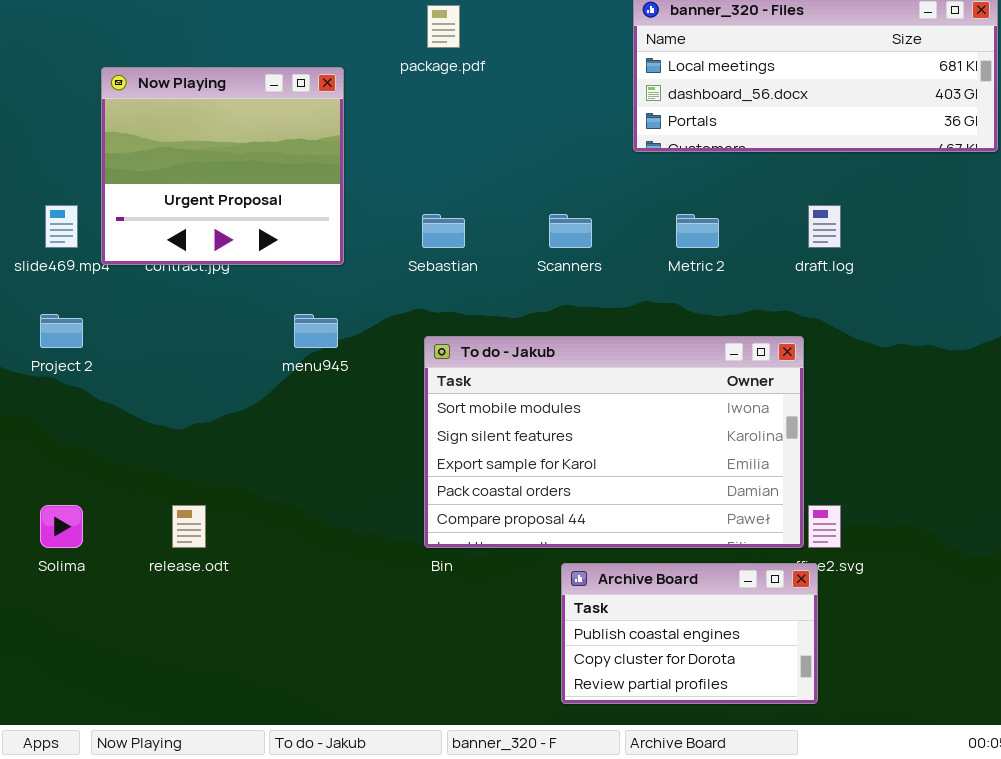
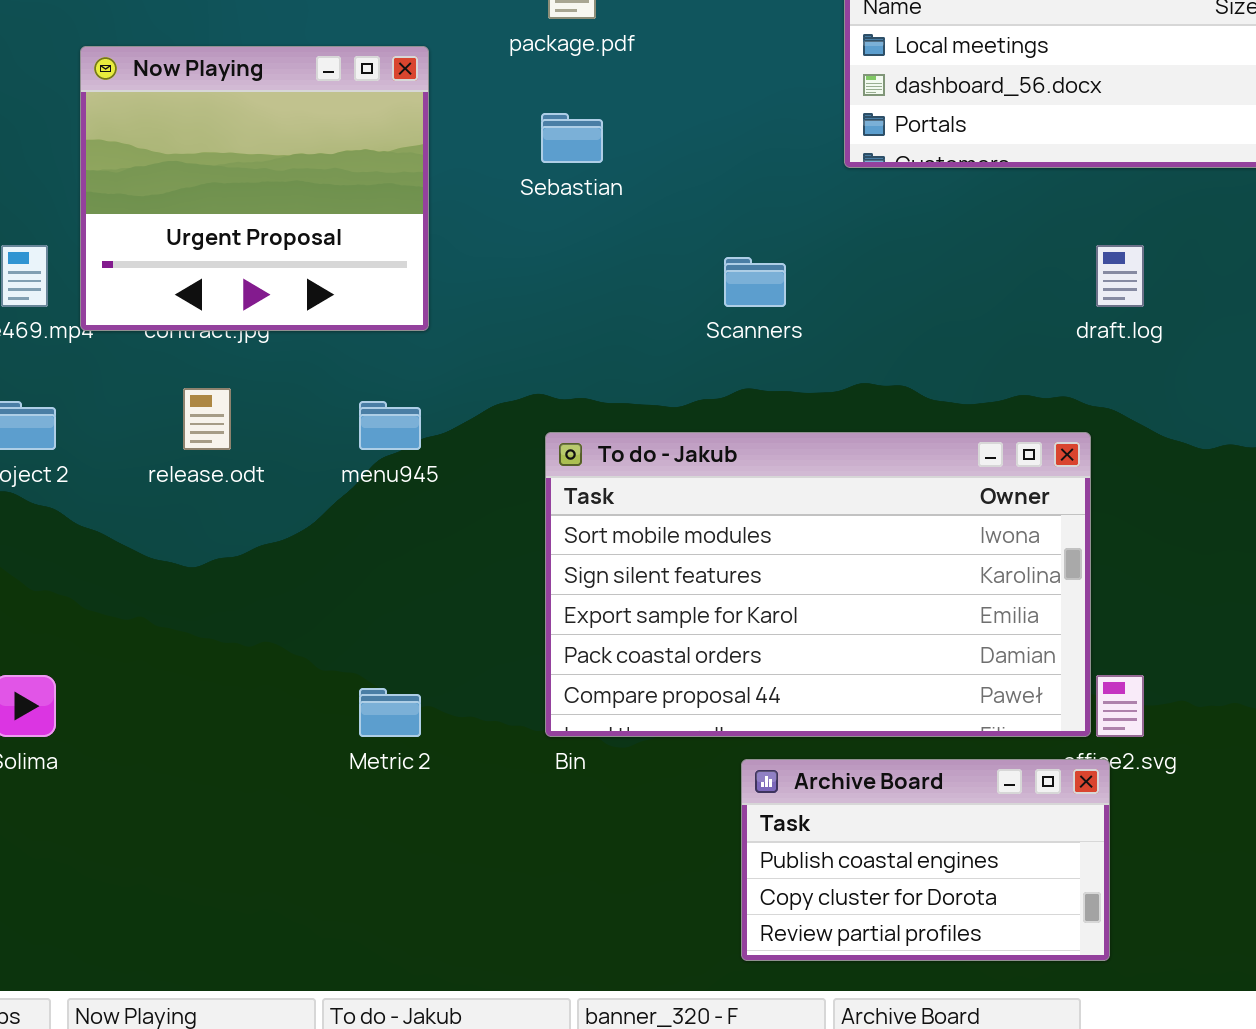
Sebastian: [422,214,465,248] -> [541,113,603,163], moved
Metric 2: [676,214,719,248] -> [359,688,421,737], moved
release.odt: [172,505,206,548] -> [183,388,231,450], moved

